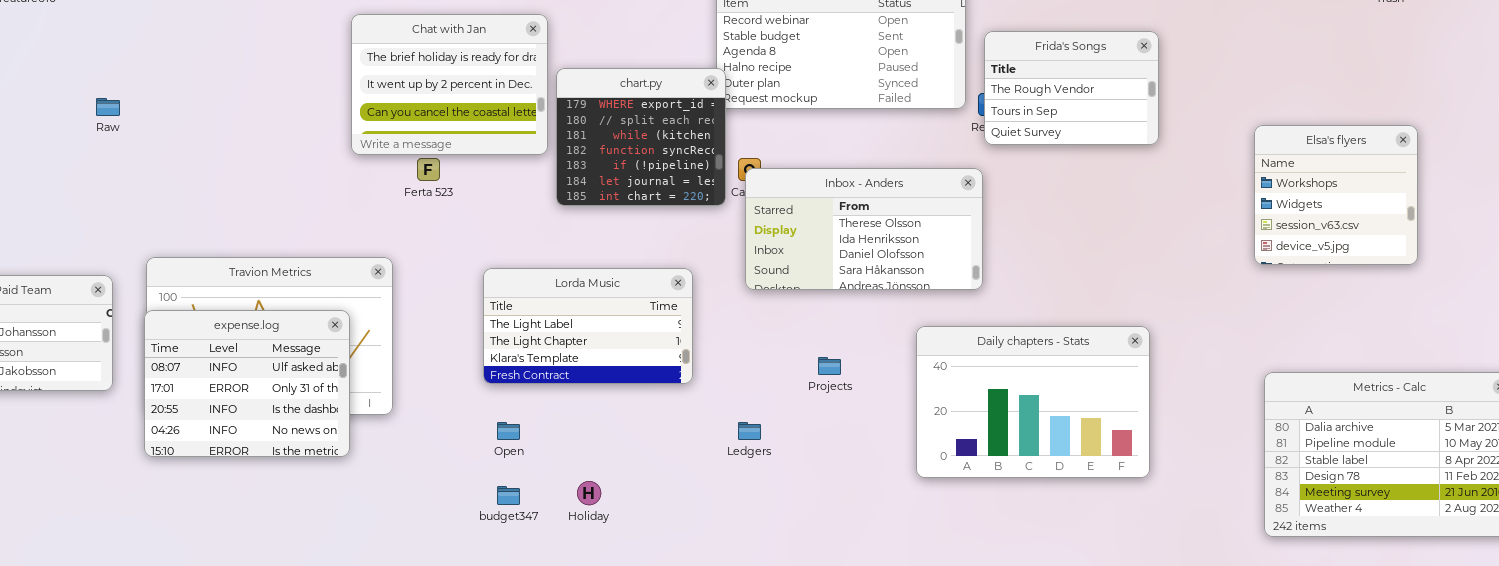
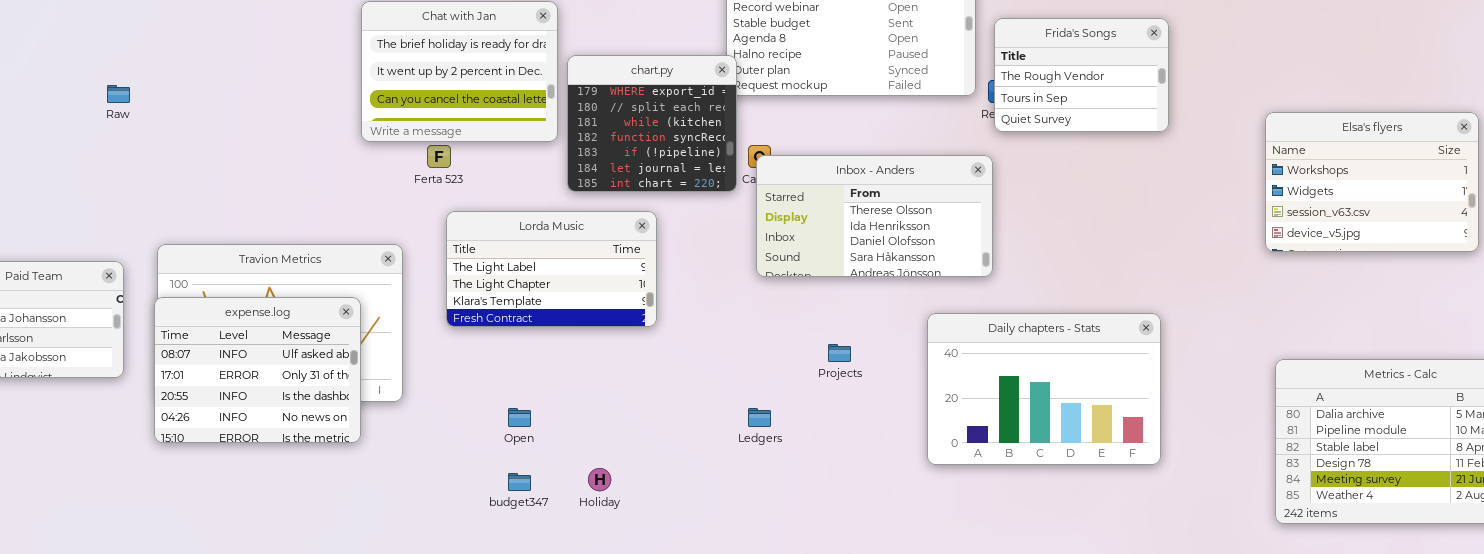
Elsa's flyers: [1254,125,1418,265] -> [1265,112,1479,252], resized
Lorda Music: [483,268,693,384] -> [446,211,657,327], moved

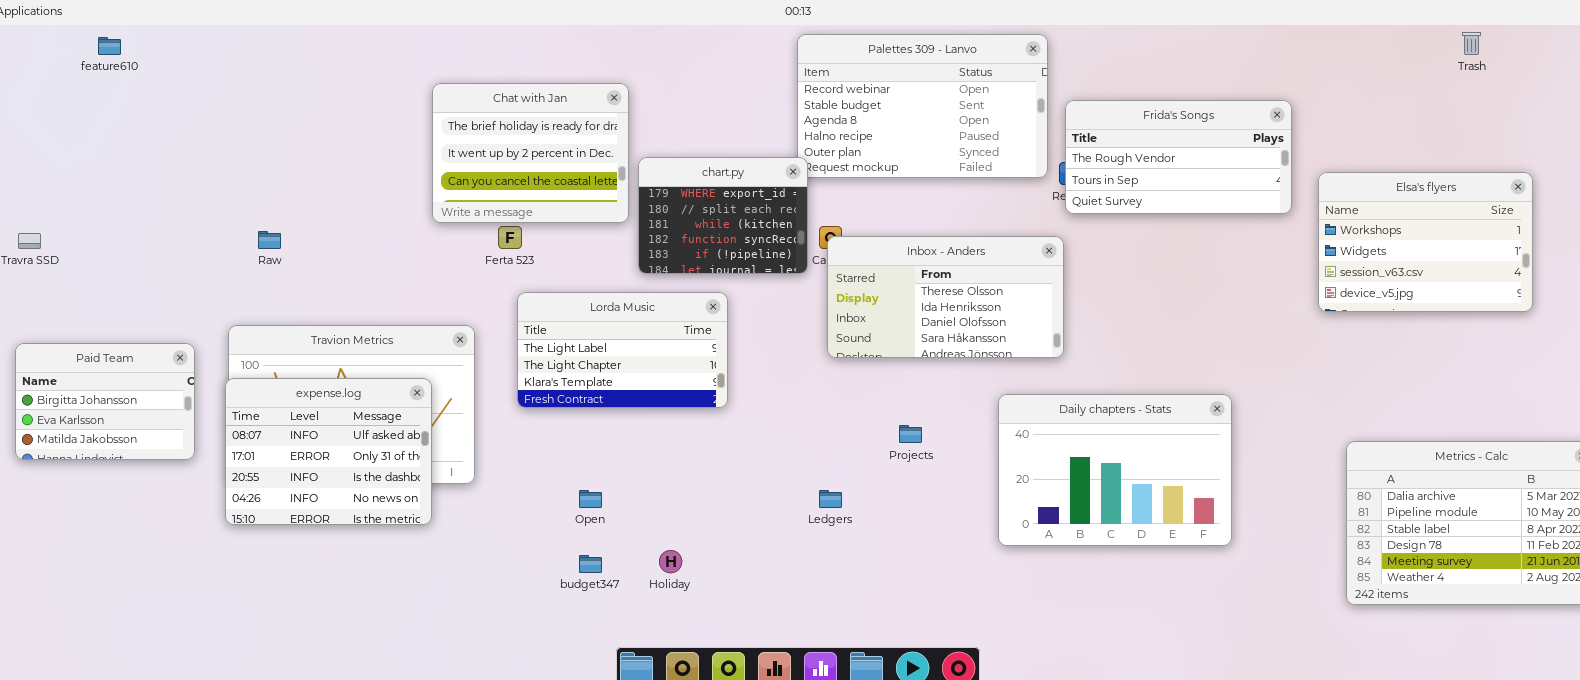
Frida's Songs: [994,18,1169,132] -> [1065,100,1292,214], resized
chart.py: [567,55,737,192] -> [638,157,808,274], resized
Raw: [107,85,130,103] -> [258,231,281,249], moved
Elsa's flyers: [1265,112,1479,252] -> [1318,172,1533,312], moved

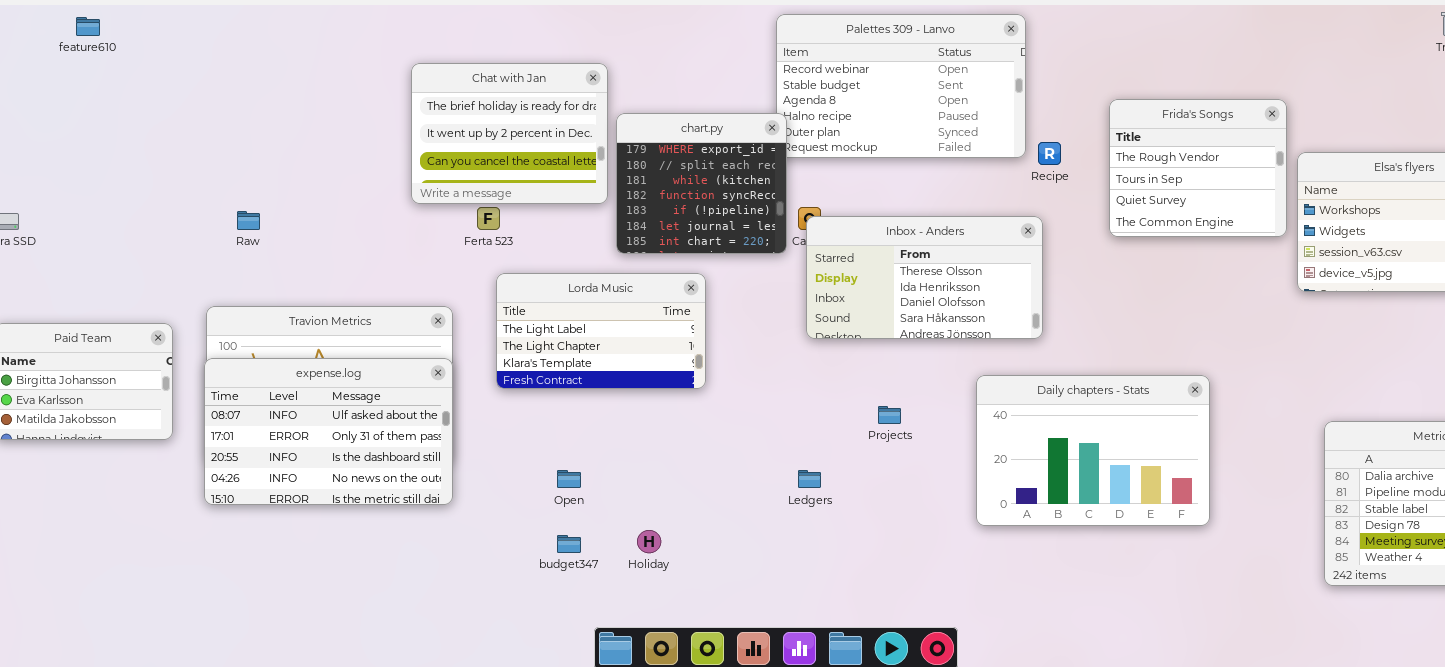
Frida's Songs: [1065,100,1292,214] -> [1109,99,1287,237], moved, resized
chart.py: [638,157,808,274] -> [616,113,787,254], resized
expense.log: [225,378,432,525] -> [204,358,453,505], resized

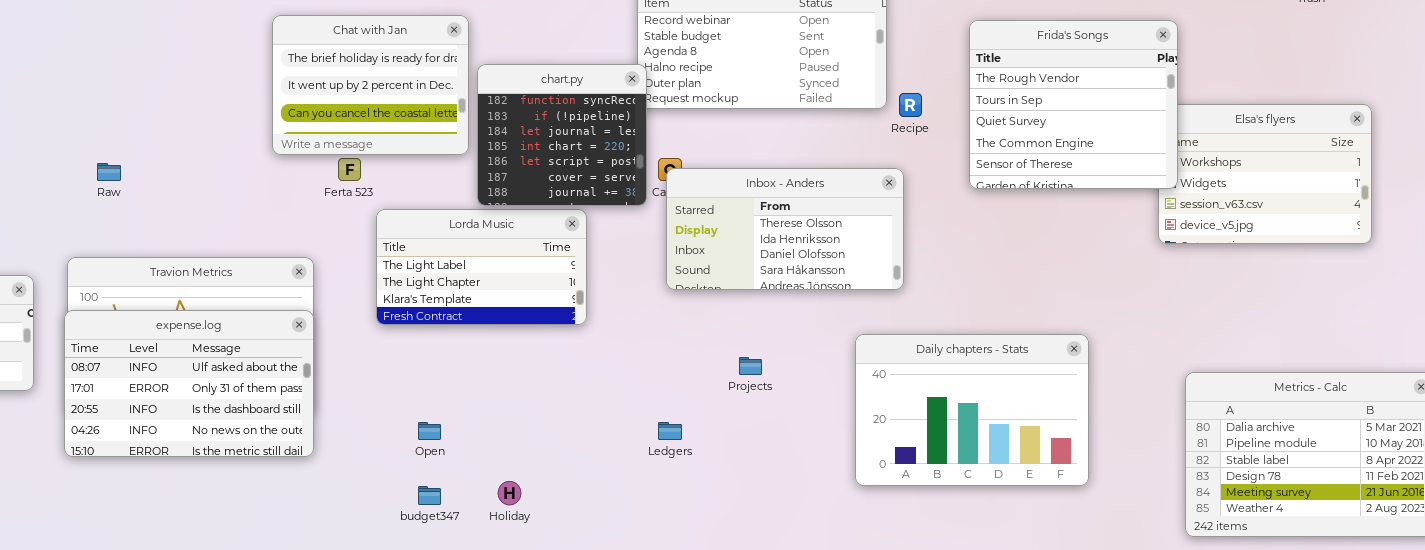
Frida's Songs: [1109,99,1287,237] -> [969,20,1178,189], resized
chart.py: [616,113,787,254] -> [477,64,647,206], scrolled down 3 rows
Lorda Music: [496,273,706,389] -> [376,209,587,325], moved
Daily chapters - Stats: [976,375,1210,526] -> [855,334,1089,486], moved

